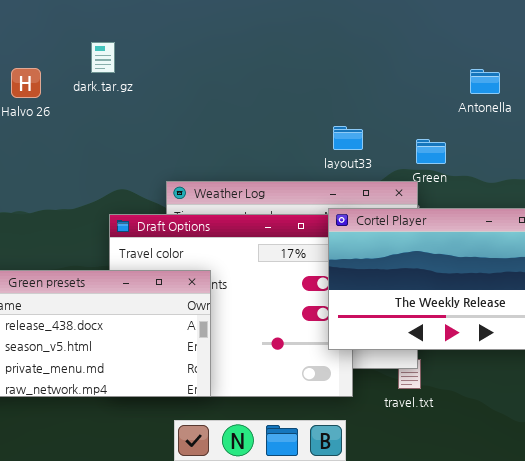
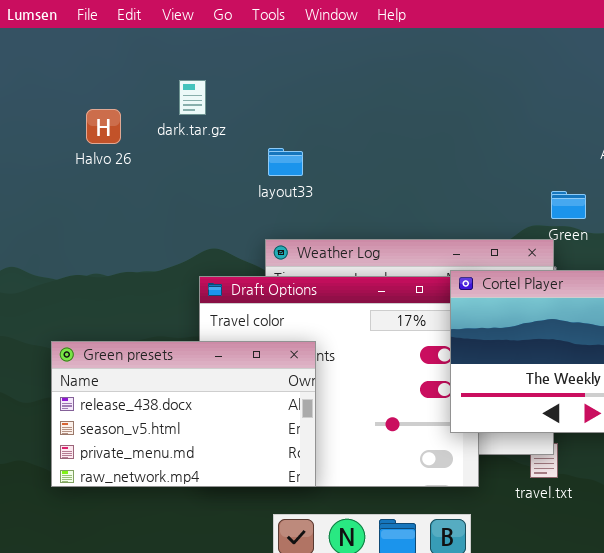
layout33: [333,126,363,150] -> [268,148,303,176], moved

